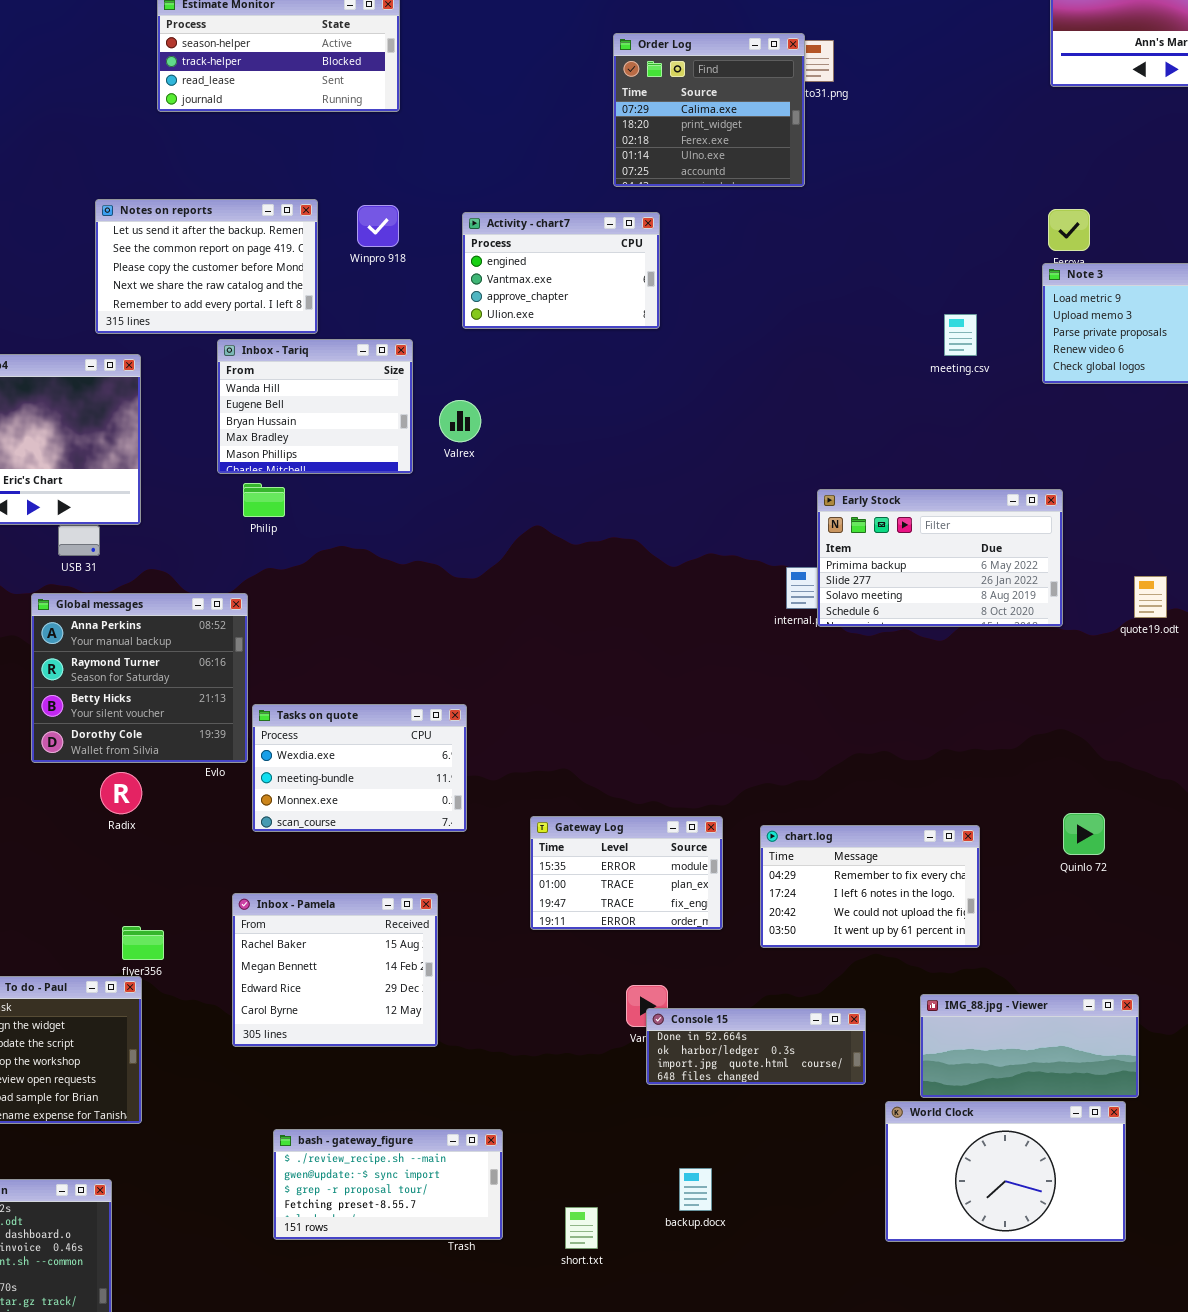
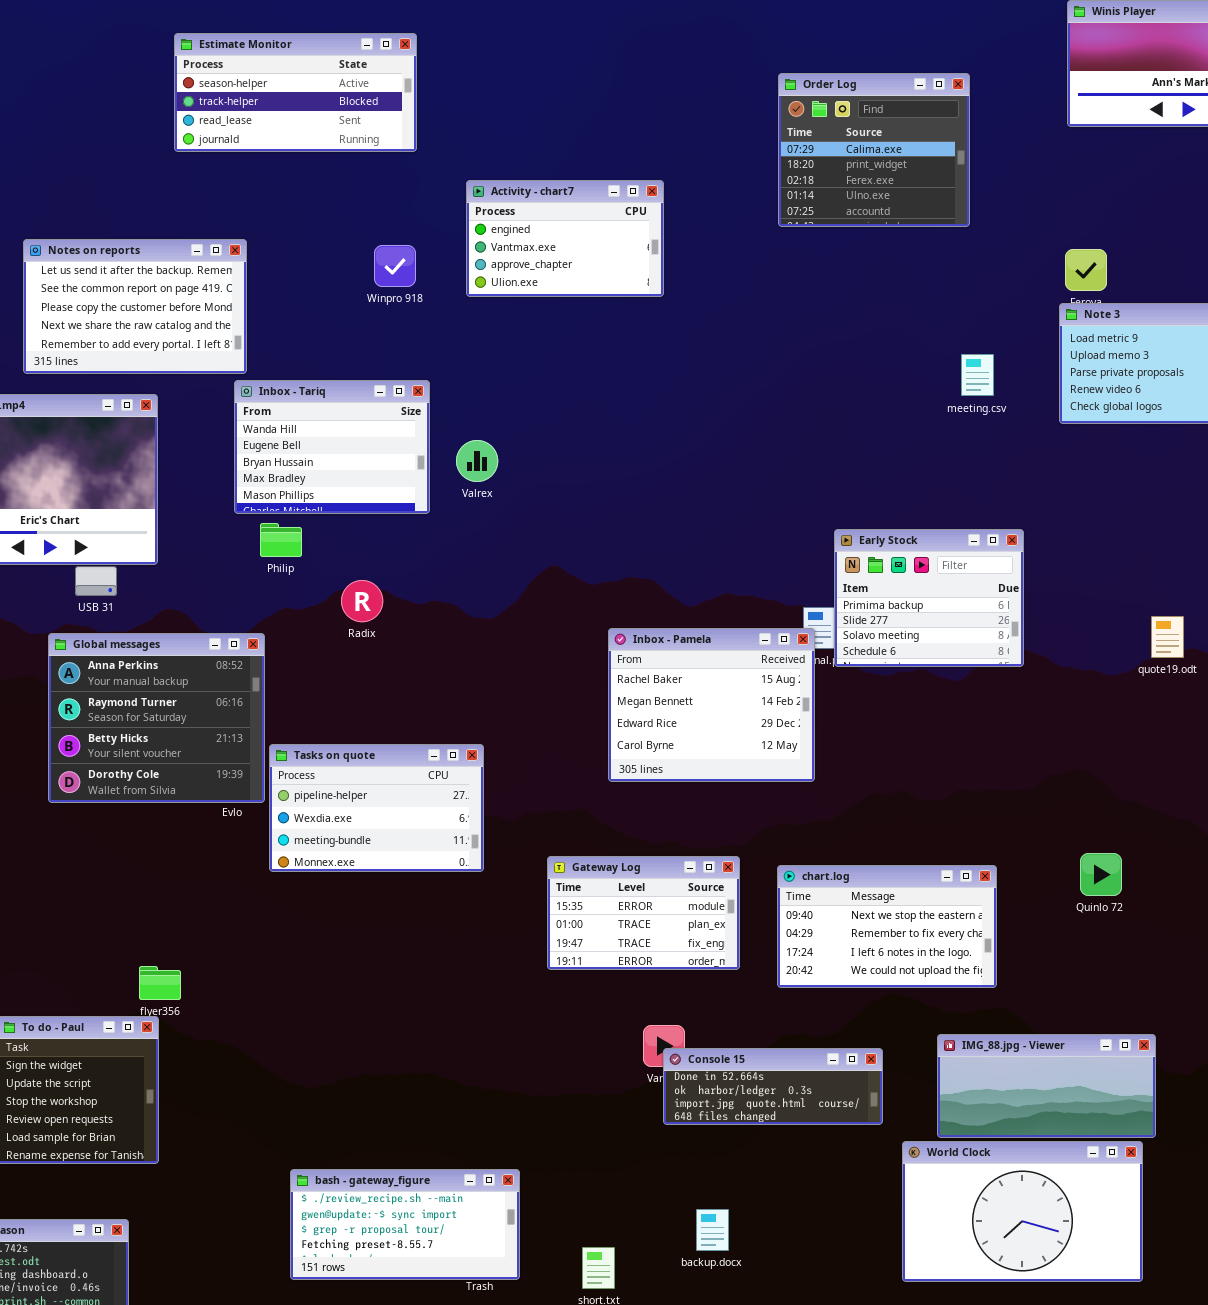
Order Log: [613,33,805,187] -> [778,73,970,227], moved
Notes on reports: [95,199,318,334] -> [23,239,247,374], moved
Activity - chart7: [462,212,660,329] -> [466,180,664,297], moved
Early Stock: [817,489,1063,627] -> [834,529,1024,667], resized
Tasks on quote: [252,704,467,832] -> [269,744,484,872], scrolled up 1 row
Radix: [100,772,142,814] -> [341,580,383,622], moved
chart.log: [760,825,980,948] -> [777,865,997,988], scrolled up 1 row
Inbox - Pamela: [232,893,438,1047] -> [608,628,815,782], moved

